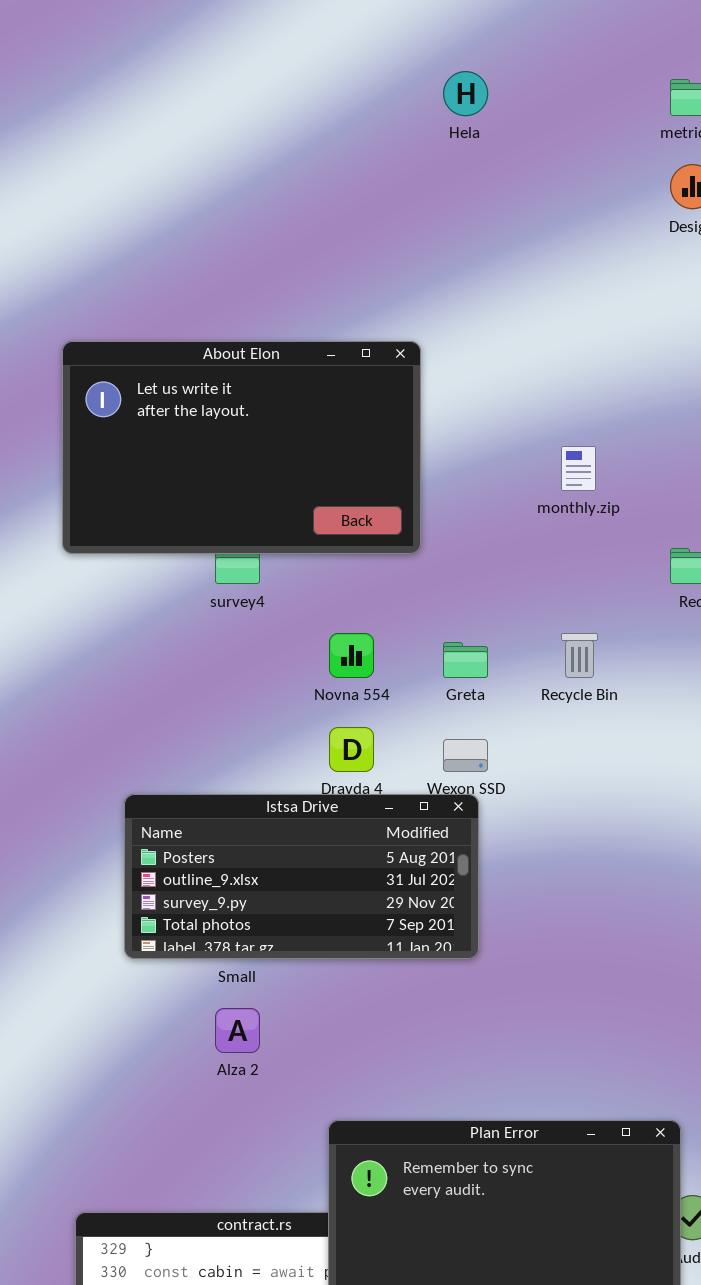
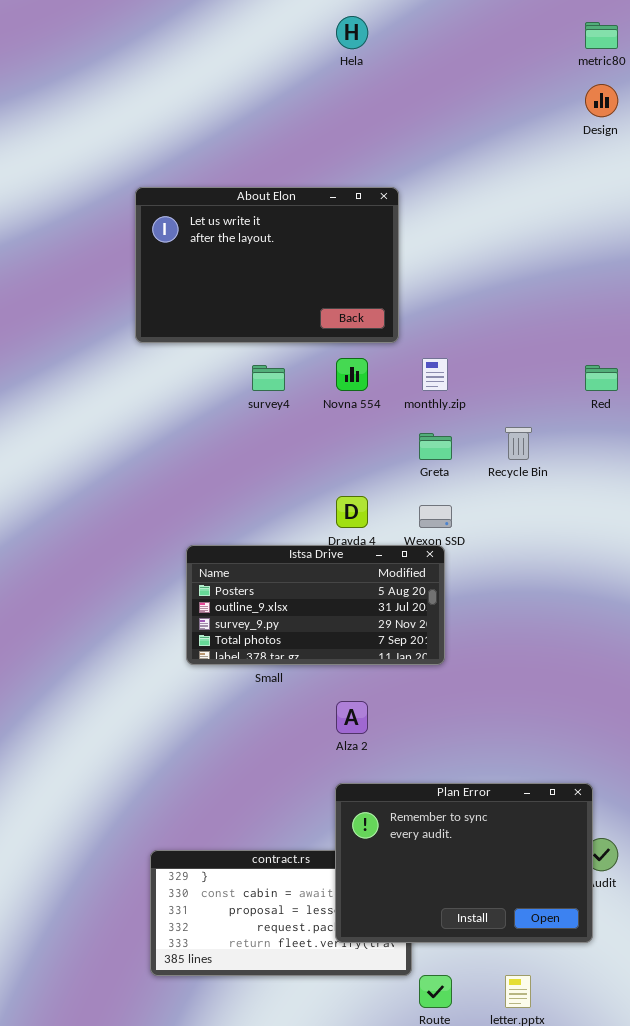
Hela: [443,71,488,116] -> [336,16,368,49], moved
About Elon: [62,341,421,554] -> [135,187,399,343], moved
monthly.zip: [561,446,596,491] -> [422,358,448,391], moved
Novna 554: [329,633,374,678] -> [336,358,368,391], moved
Alza 2: [215,1008,260,1053] -> [336,701,368,734], moved

